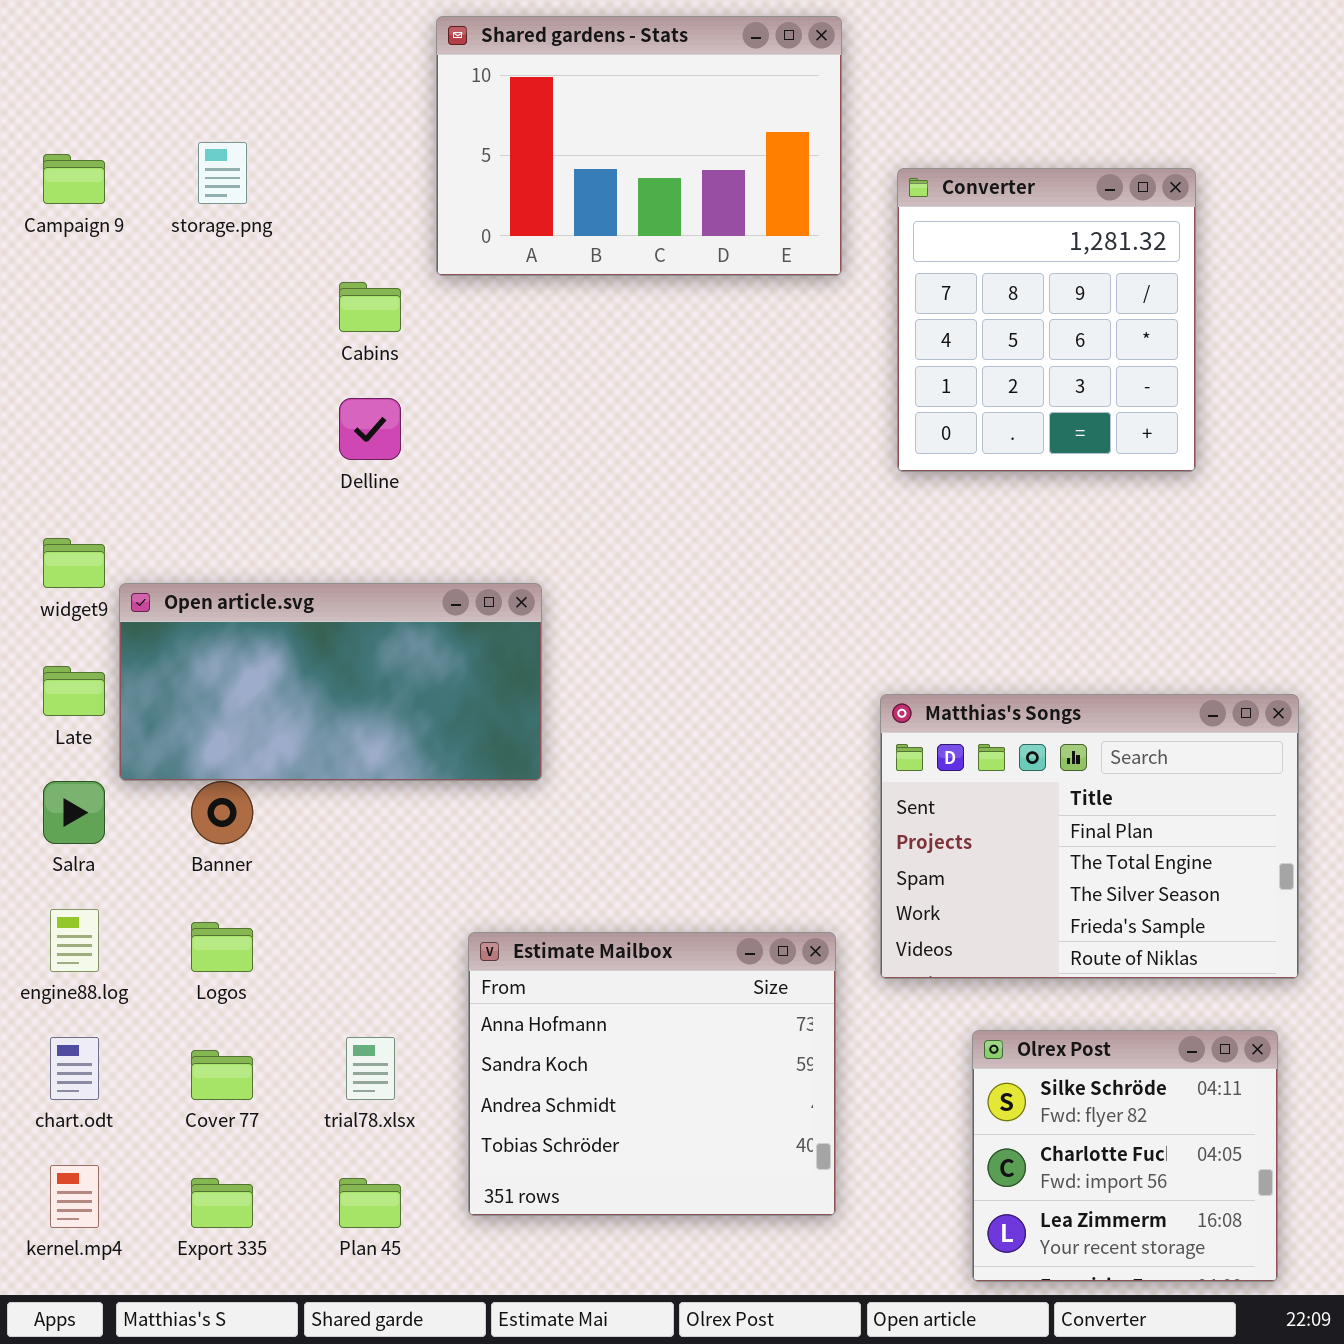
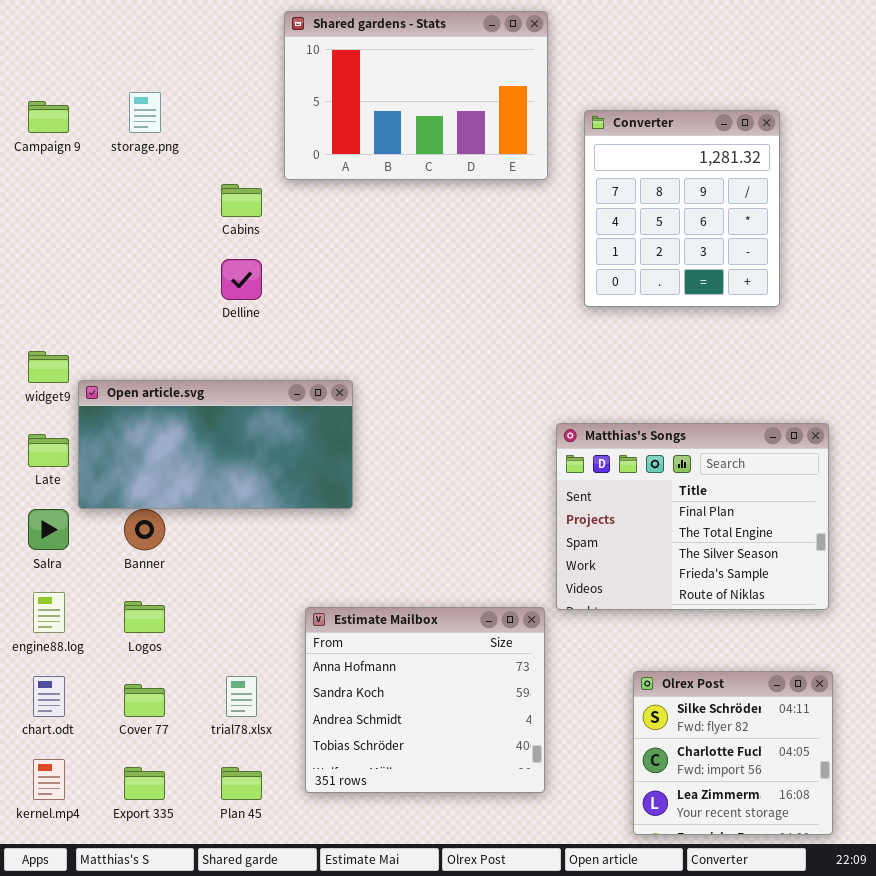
Matthias's Songs: [880,694,1299,979] -> [556,423,829,610], moved

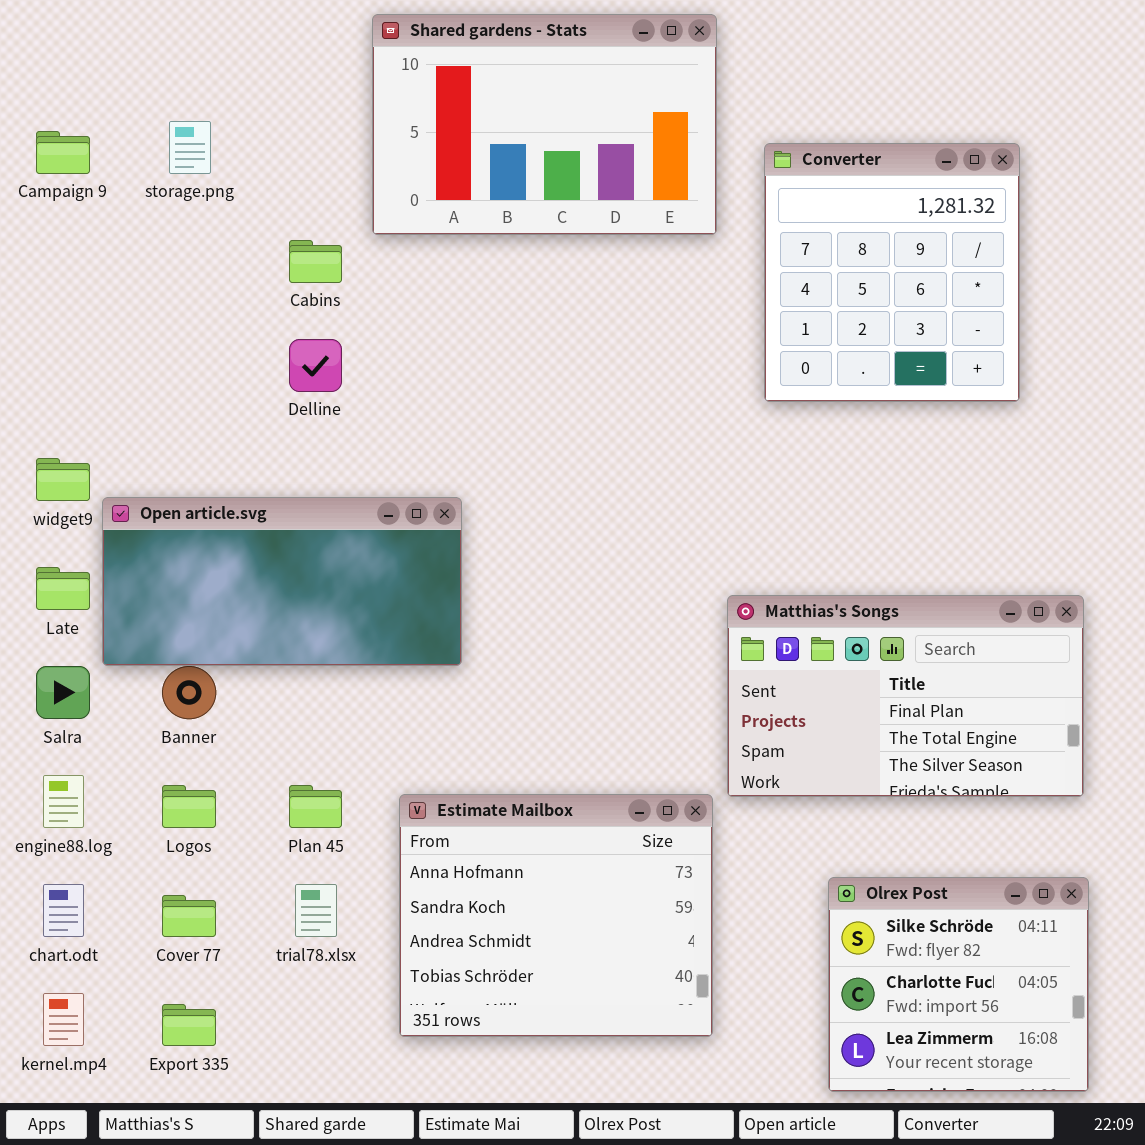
Matthias's Songs: [556,423,829,610] -> [727,595,1084,797], resized
Plan 45: [221,767,262,800] -> [289,785,342,828], moved

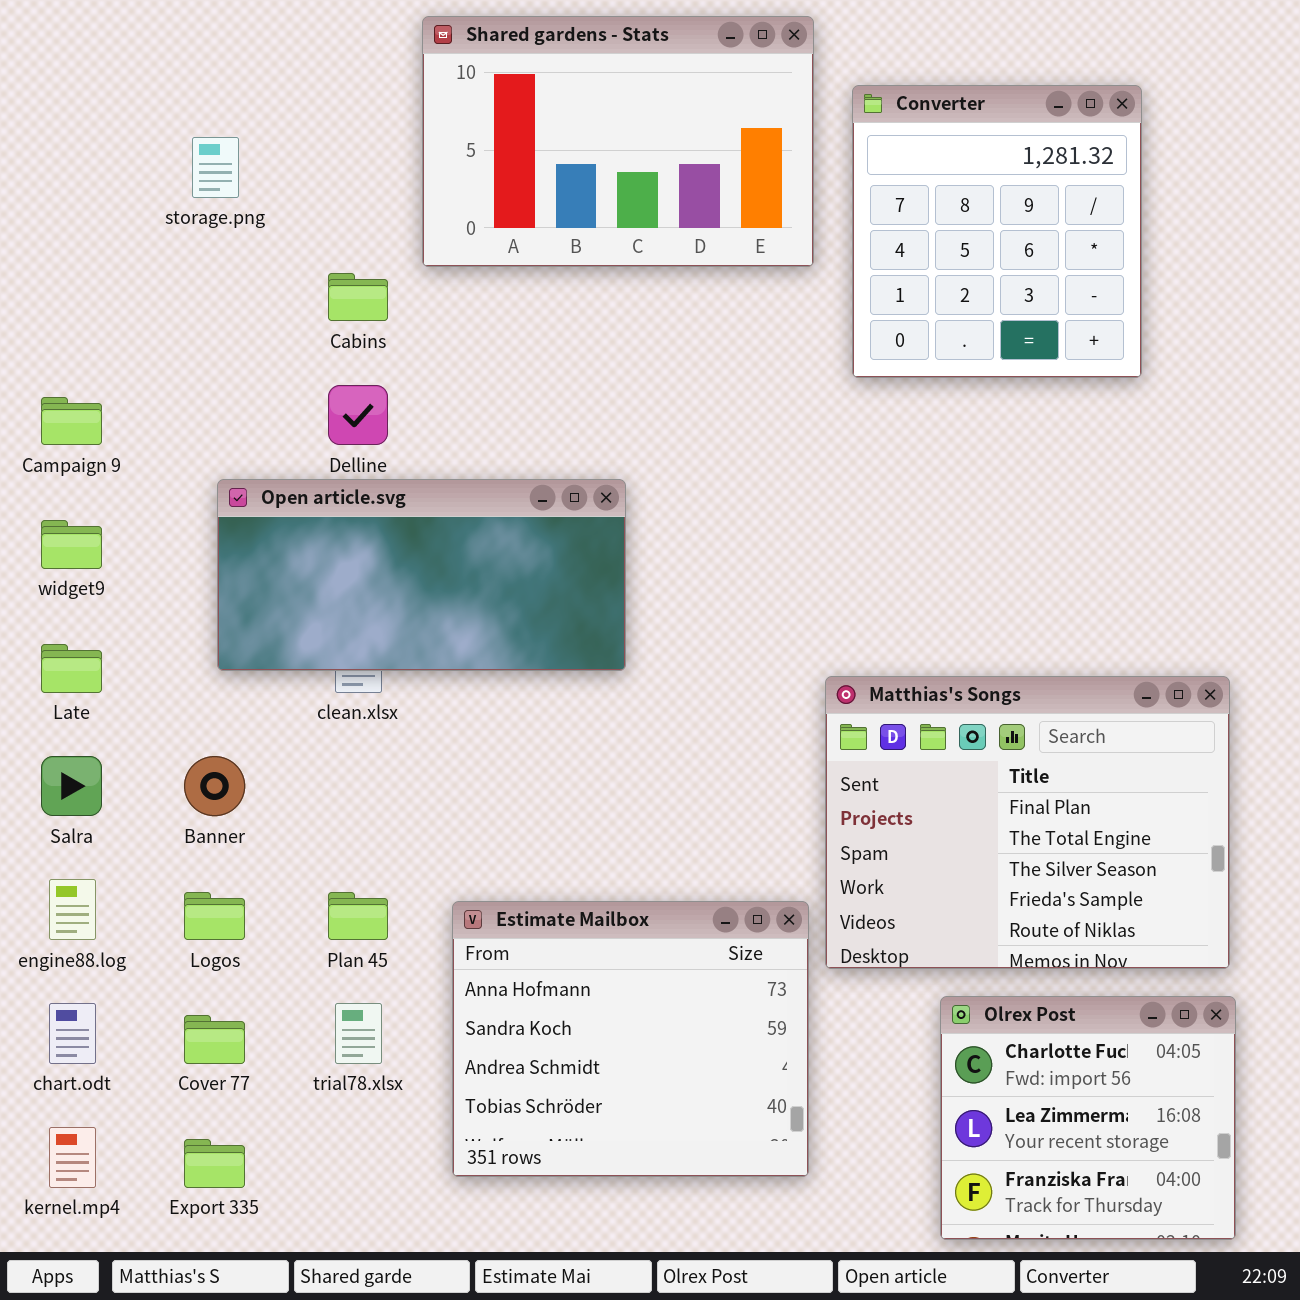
Campaign 9: [36,131,90,174] -> [41,397,102,445], moved
Converter: [764,143,1020,402] -> [852,85,1142,378], moved
Open article.svg: [102,497,462,666] -> [217,479,626,671], moved
Matthias's Songs: [727,595,1084,797] -> [825,676,1230,969], resized
Olrex Post: [828,877,1089,1092] -> [940,996,1236,1240], scrolled down 1 row

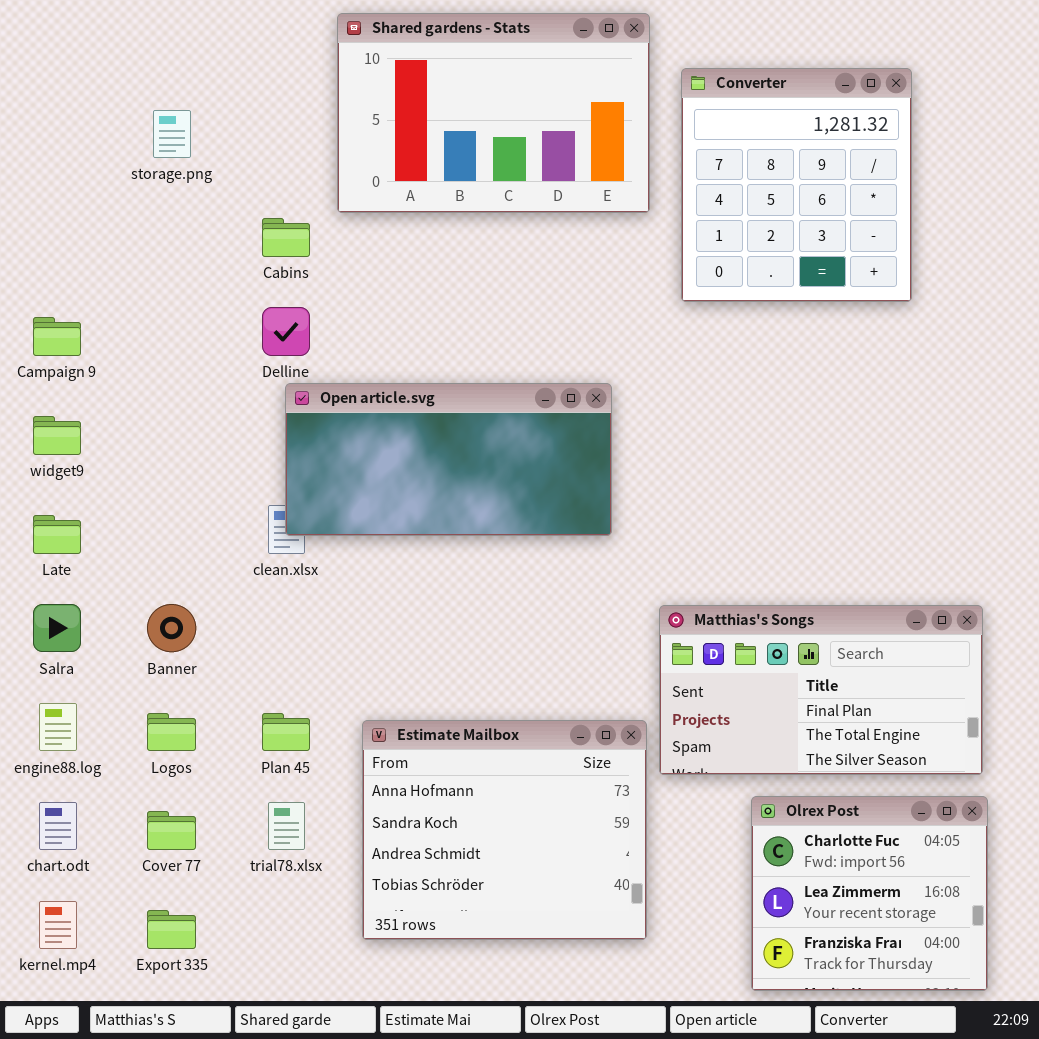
Open article.svg: [217,479,626,671] -> [285,383,612,536], moved
Matthias's Songs: [825,676,1230,969] -> [659,605,983,775], resized

